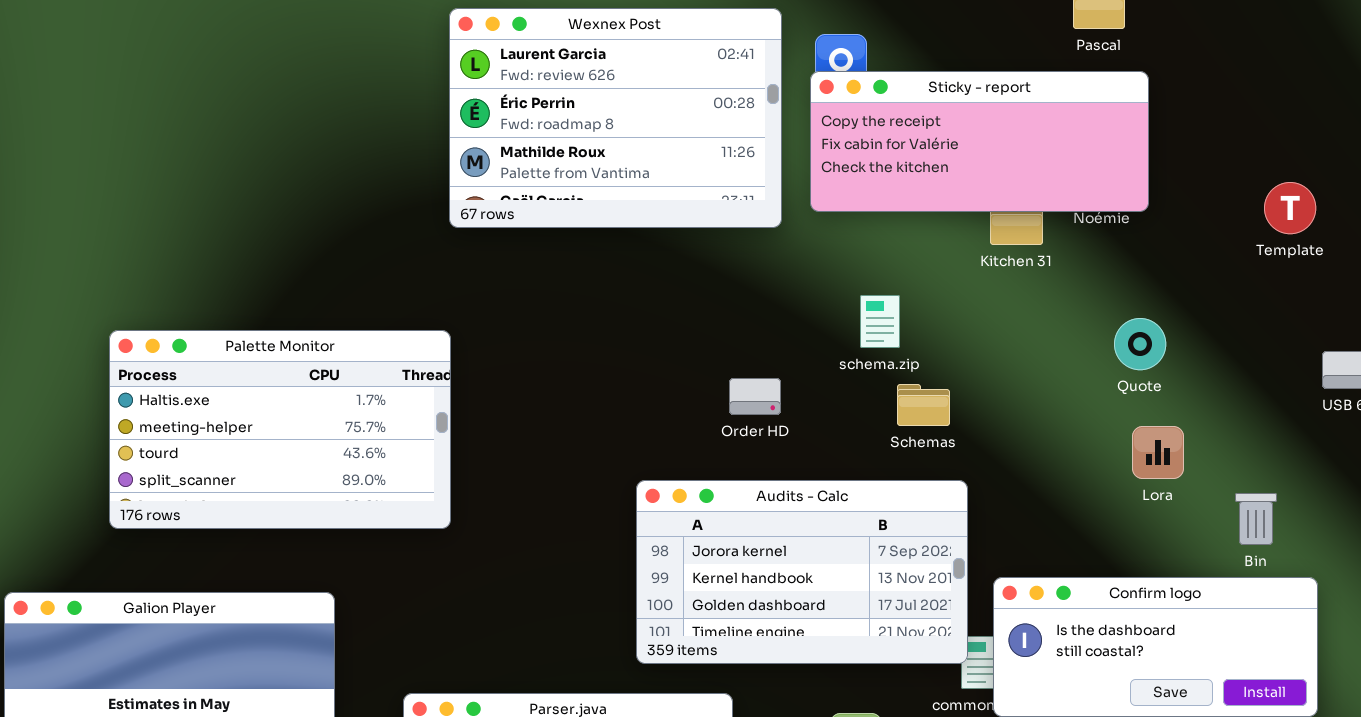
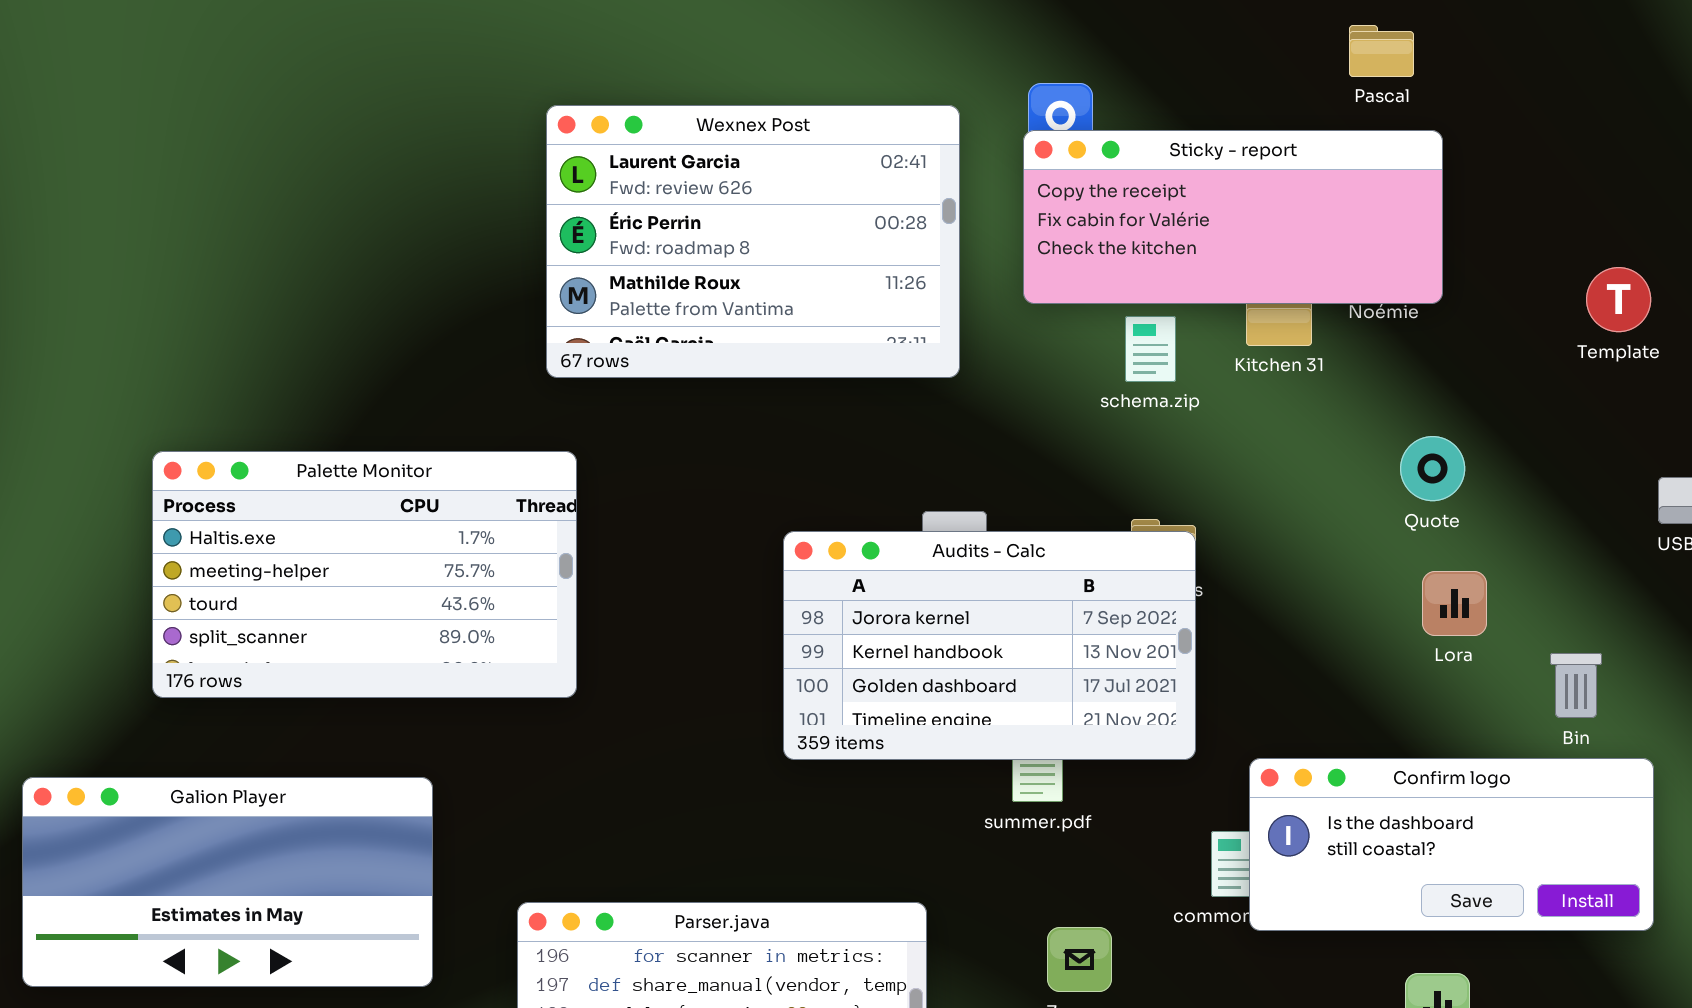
Wexnex Post: [449,8,782,228] -> [546,105,960,378], moved
schema.zip: [860,295,900,348] -> [1125,316,1176,382], moved
Audits - Calc: [636,480,968,664] -> [783,531,1196,760], moved

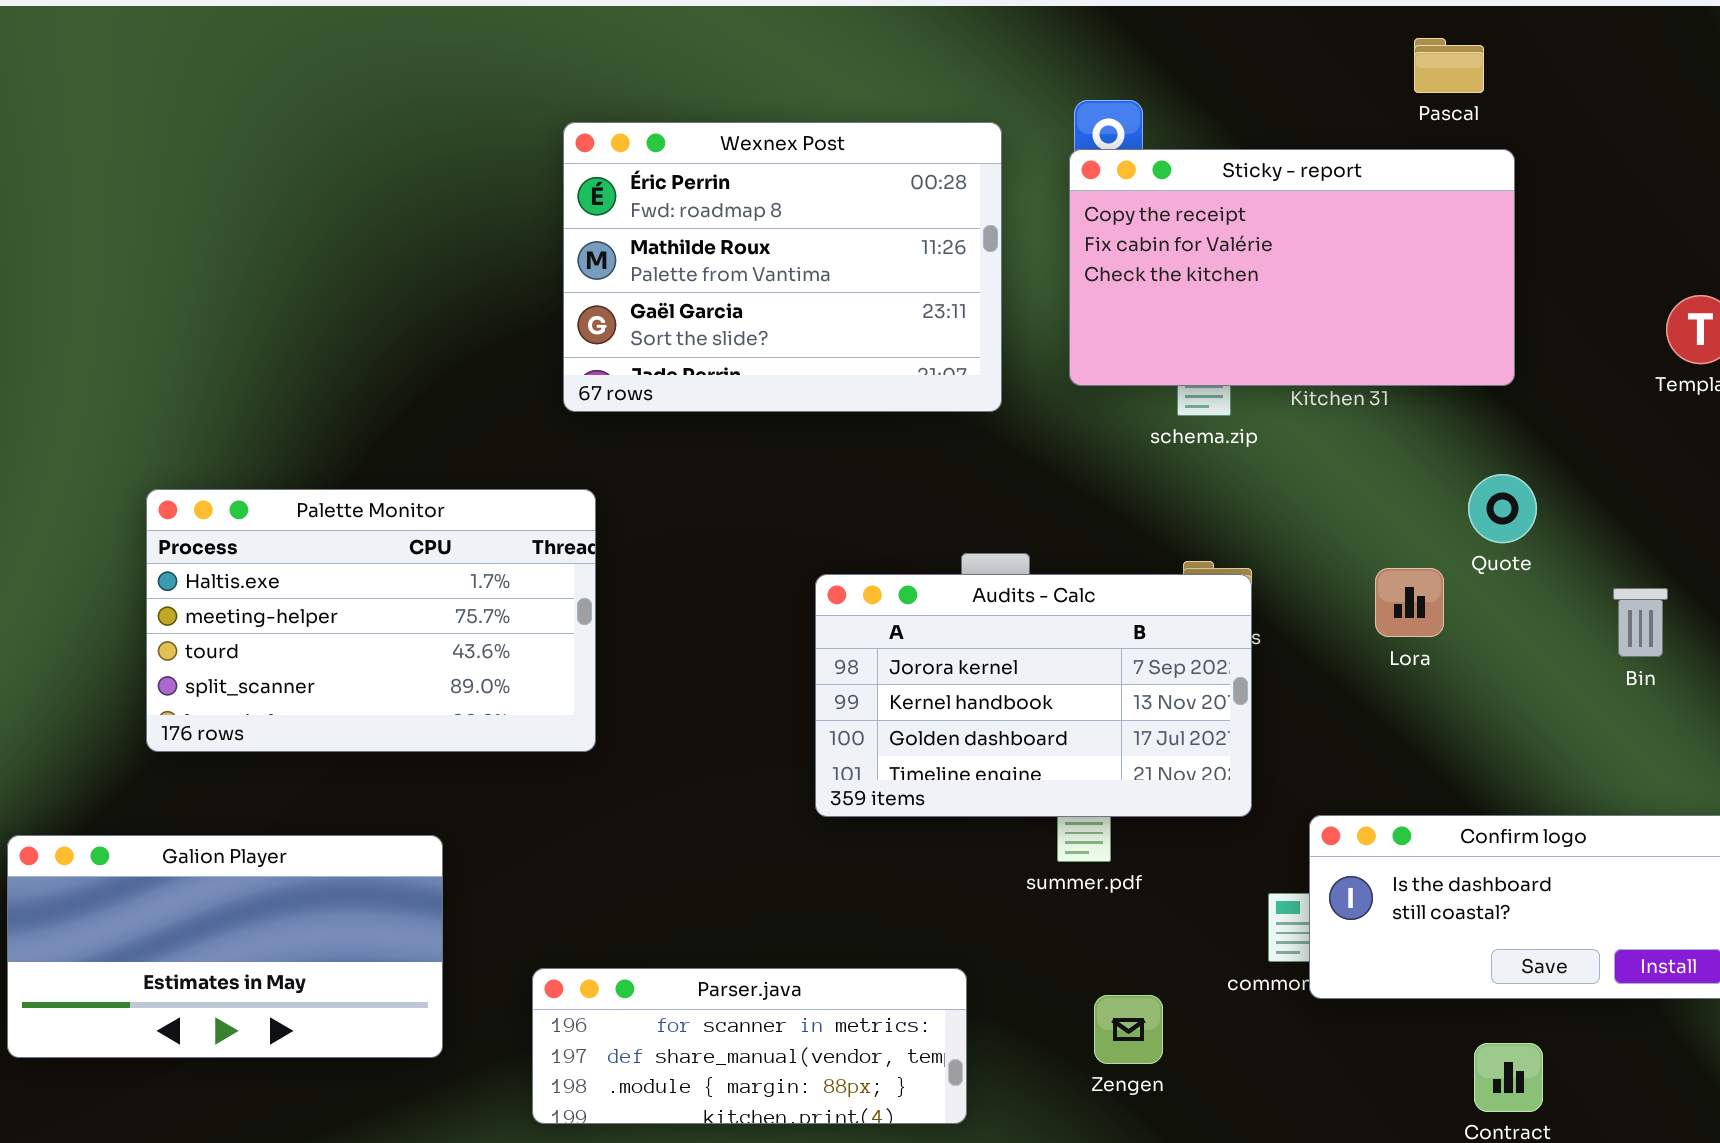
Wexnex Post: [546,105,960,378] -> [563,122,1002,412], scrolled down 1 row
Sticky - report: [1023,130,1443,304] -> [1069,149,1515,386], resized
Lora: [1422,571,1487,636] -> [1375,568,1444,637], moved
Bin: [1550,653,1602,718] -> [1613,588,1668,657], moved

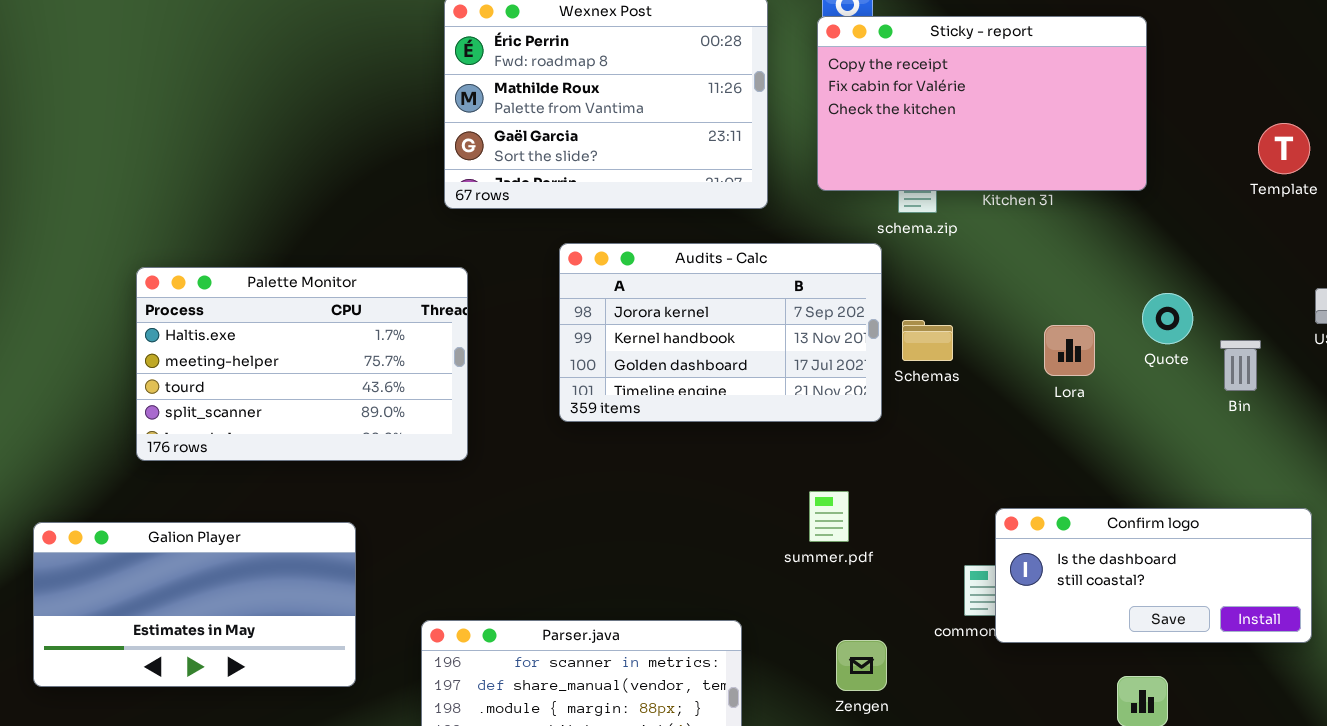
Quote: [1468,474,1537,543] -> [1142,293,1193,344], moved
Audits - Calc: [815,574,1252,817] -> [559,243,882,422], moved

